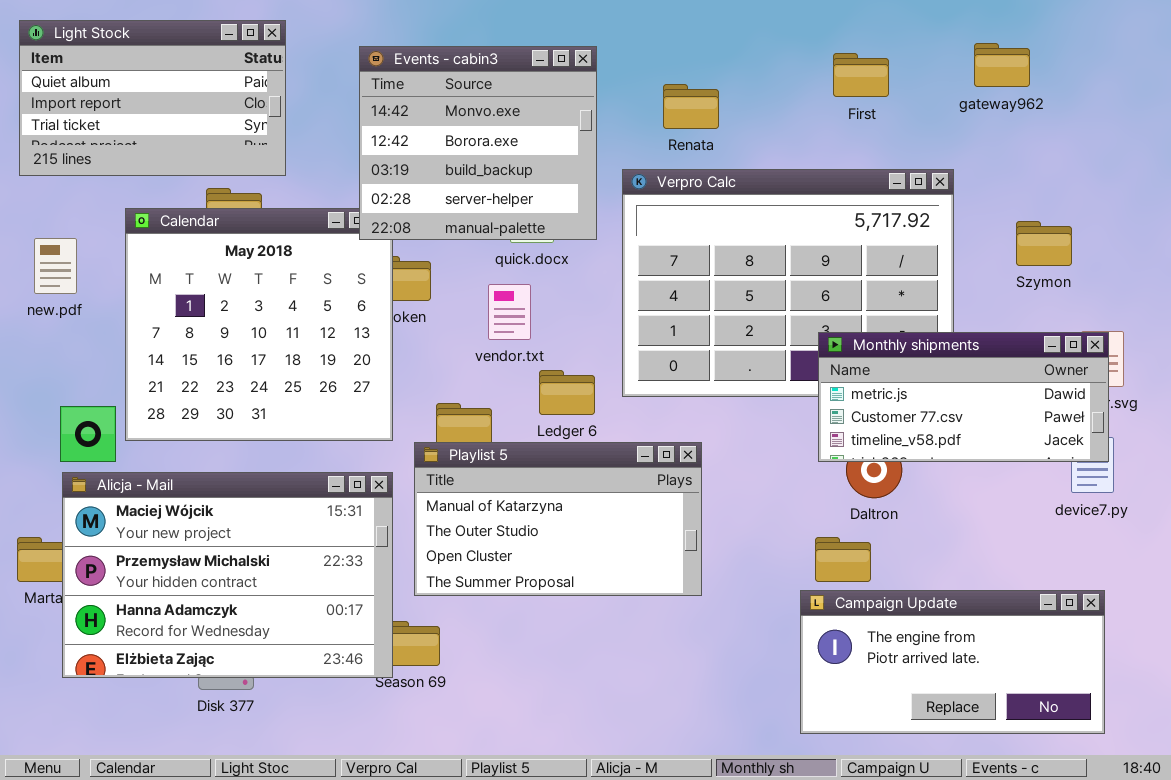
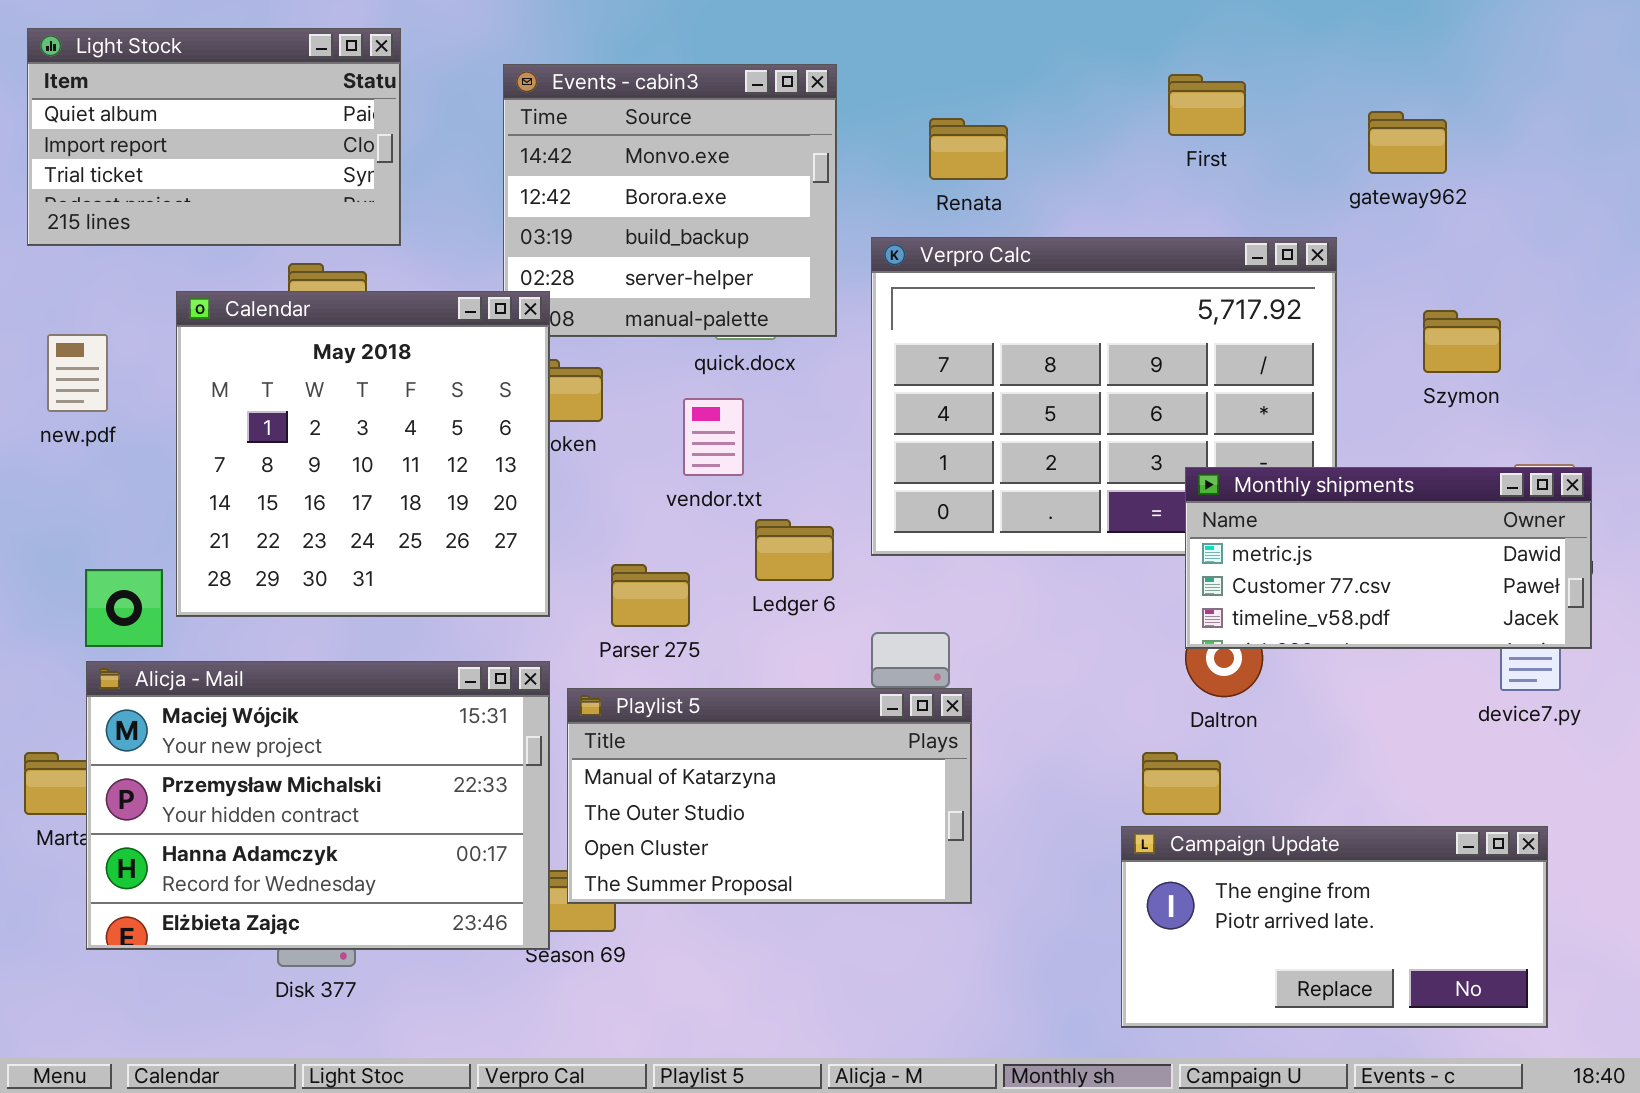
gateway962: [974,43,1030,87] -> [1368,111,1447,174], moved
Calendar: [125,208,393,441] -> [176,291,550,617], raised
Monthly shipments: [818,332,1109,462] -> [1185,467,1592,649], moved
Playlist 5: [414,442,702,596] -> [567,688,972,904], moved

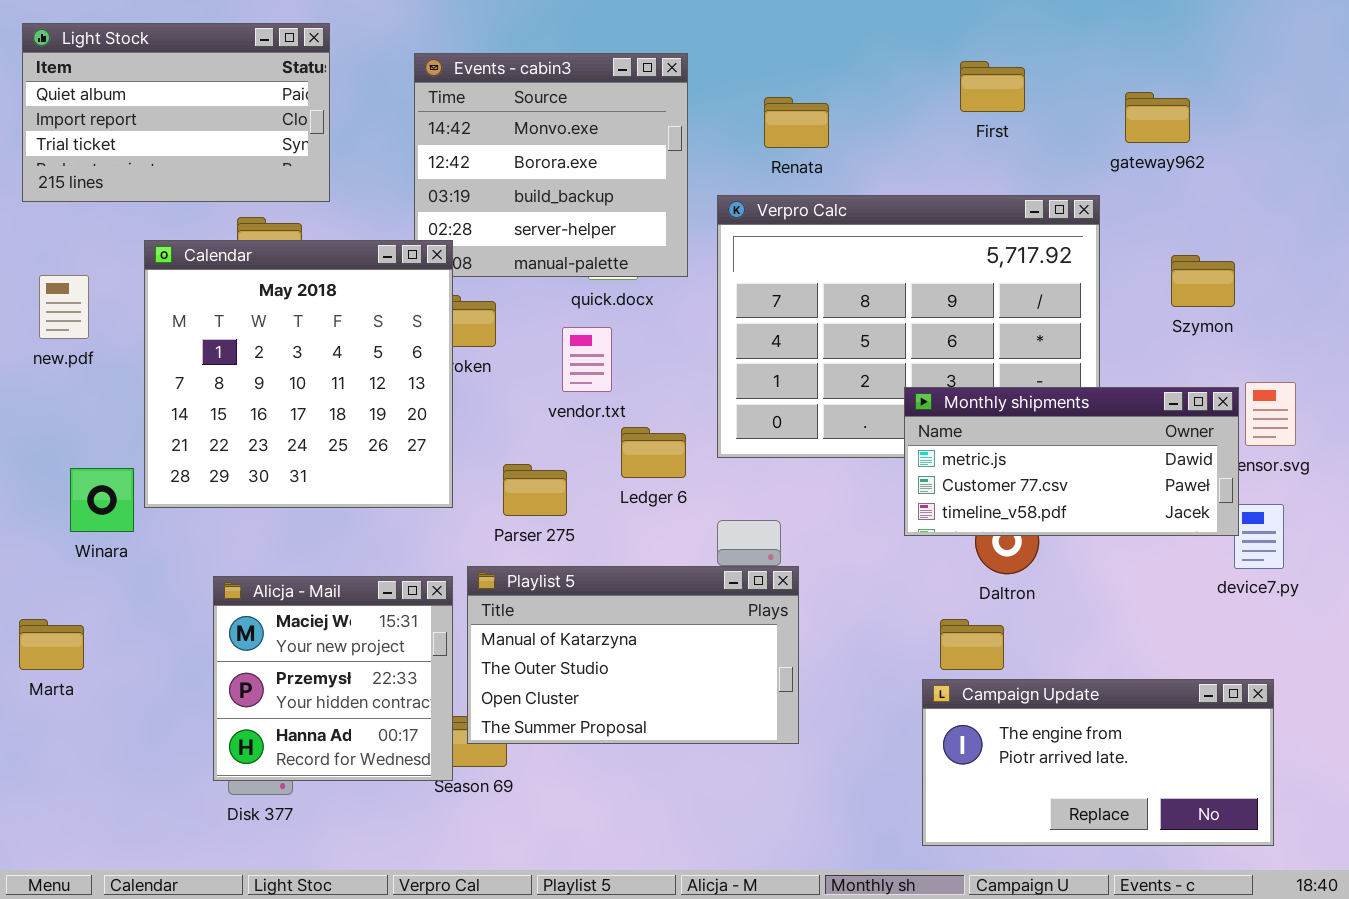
Monthly shipments: [1185,467,1592,649] -> [904,387,1239,536], moved
Alicja - Mail: [86,661,550,950] -> [213,576,453,781], resized

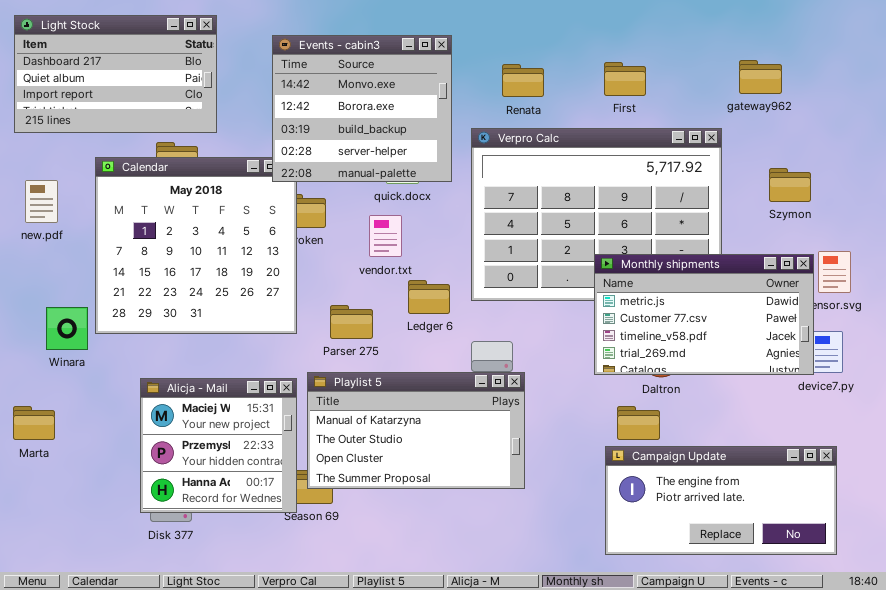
Light Stock: [22,23,330,202] -> [14,15,217,133], scrolled up 1 row
Events - cabin3: [414,53,688,277] -> [272,35,452,182], raised
First: [960,61,1025,112] -> [604,62,646,96], moved
Monthly shipments: [904,387,1239,536] -> [594,254,814,375], resized

